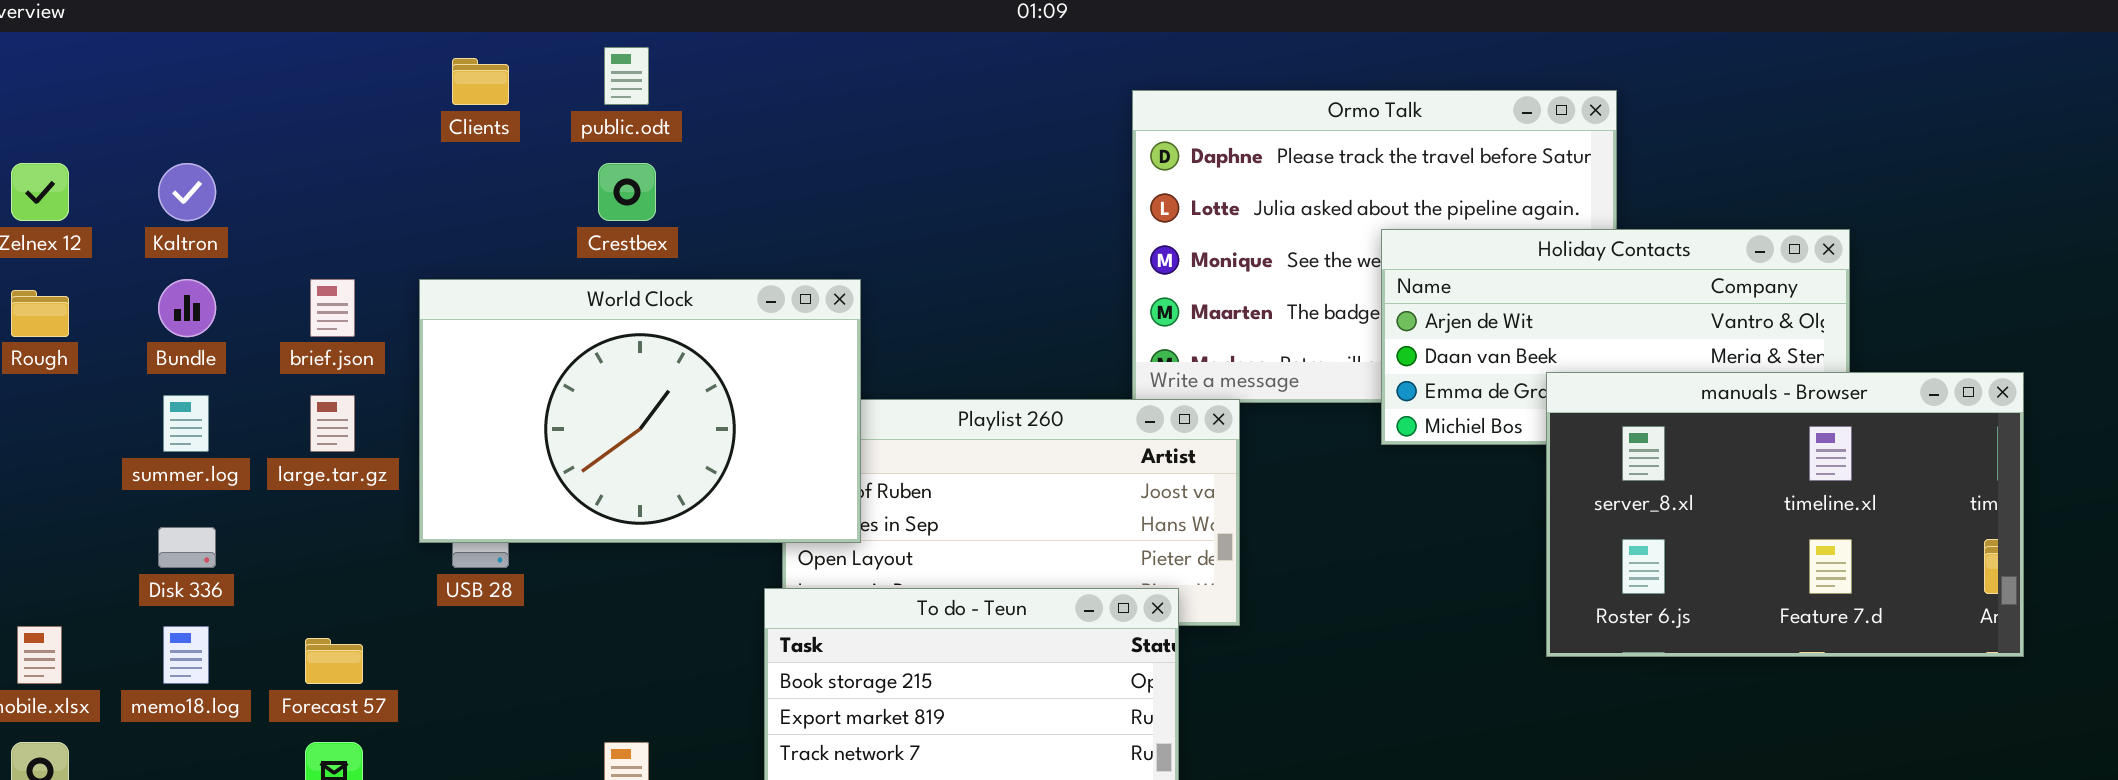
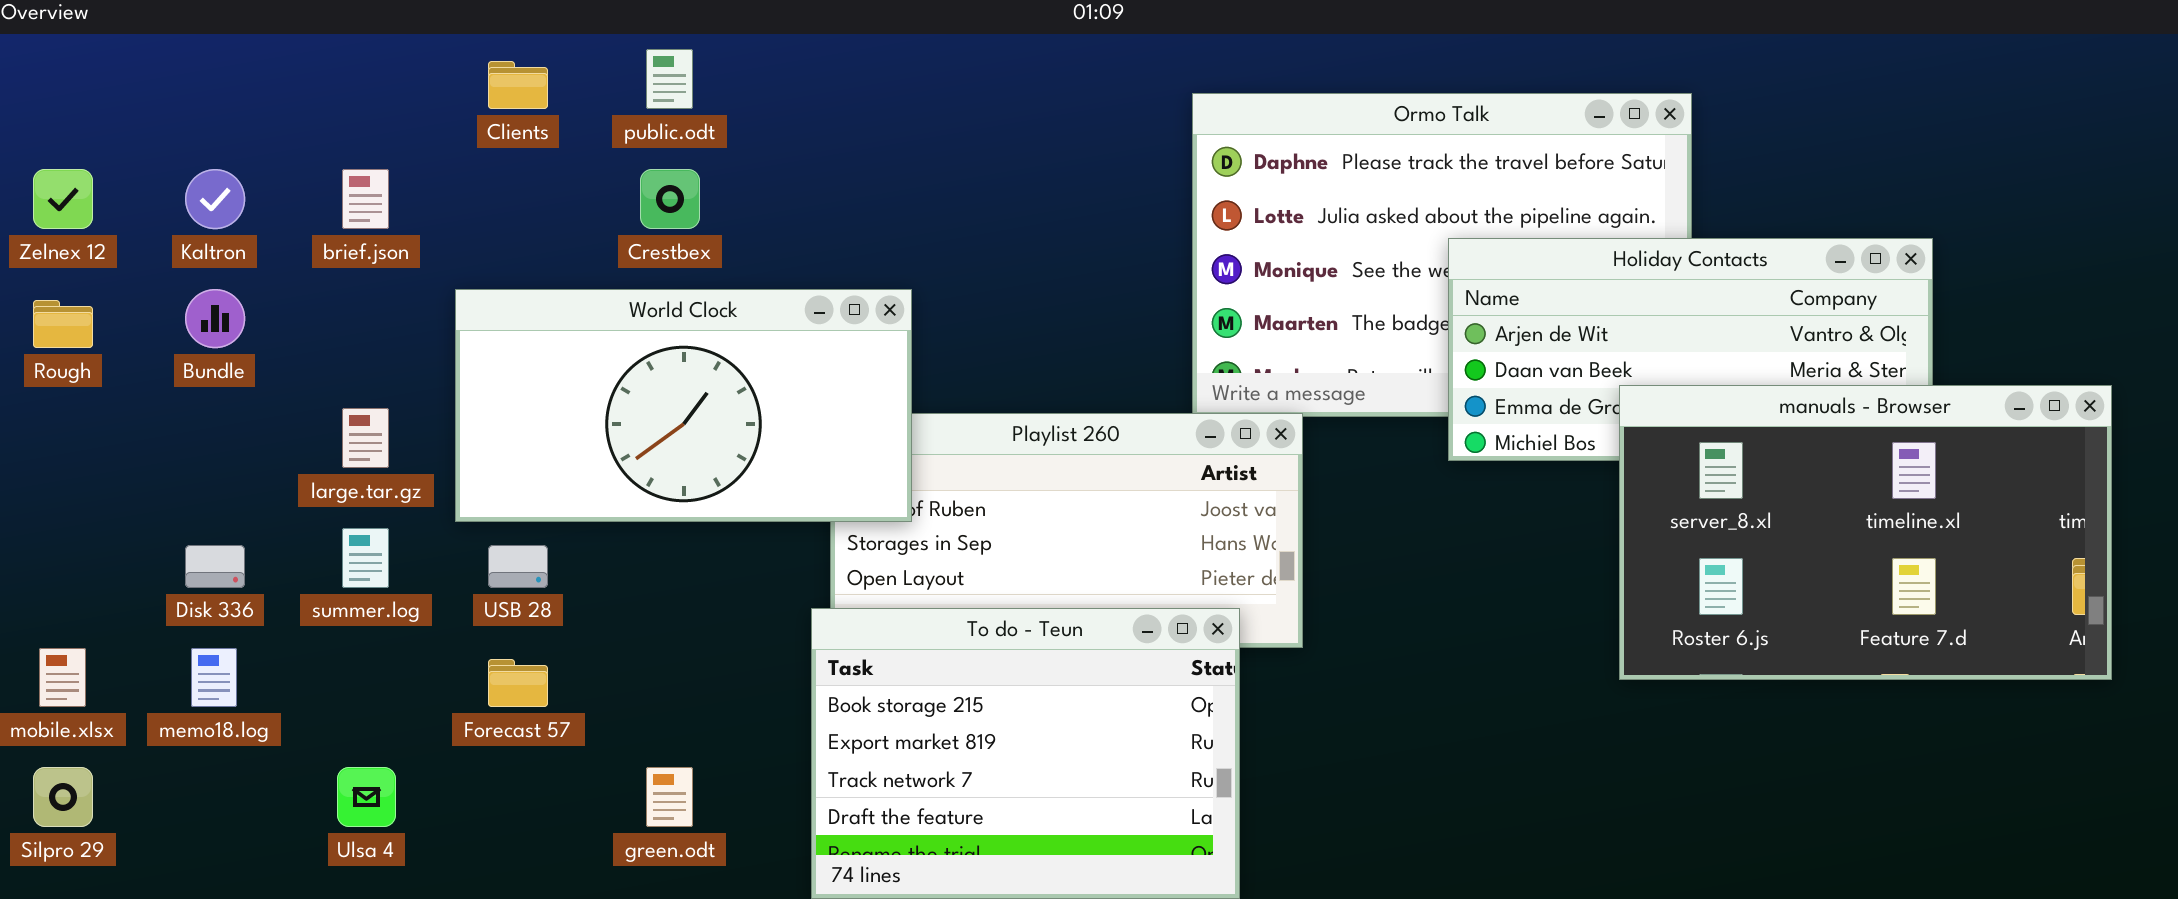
brief.json: [310,279,355,337] -> [342,169,389,229], moved
World Clock: [419,279,861,543] -> [455,289,912,522], resized
summer.log: [163,395,209,452] -> [342,528,389,588], moved
Forecast 57: [305,638,363,684] -> [488,659,548,707], moved

